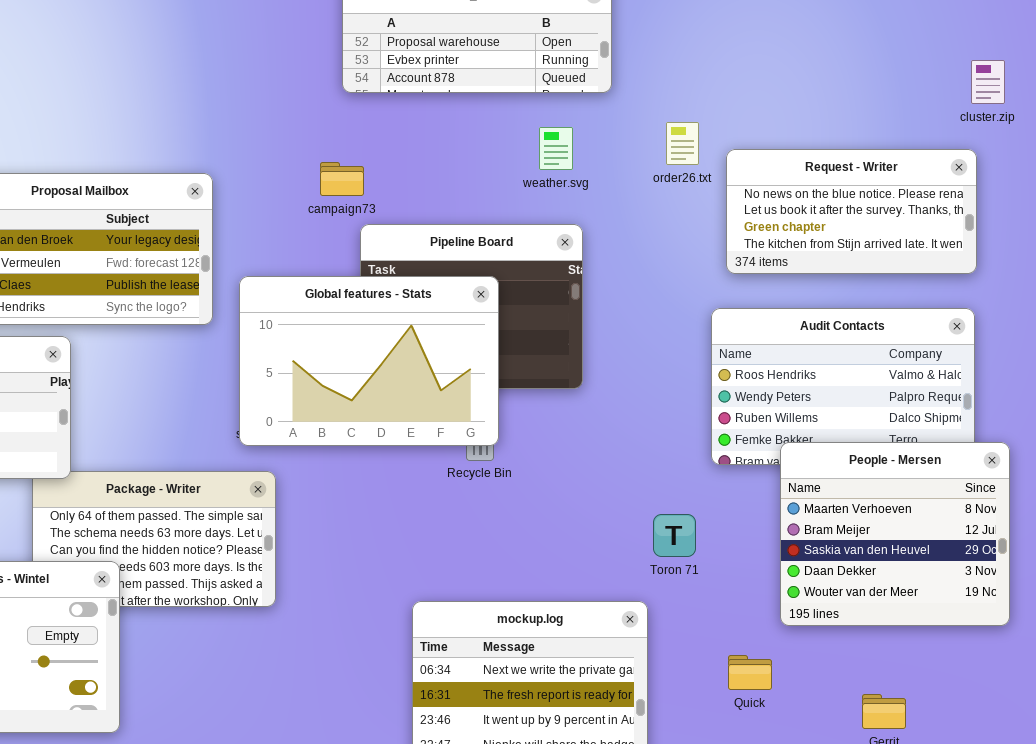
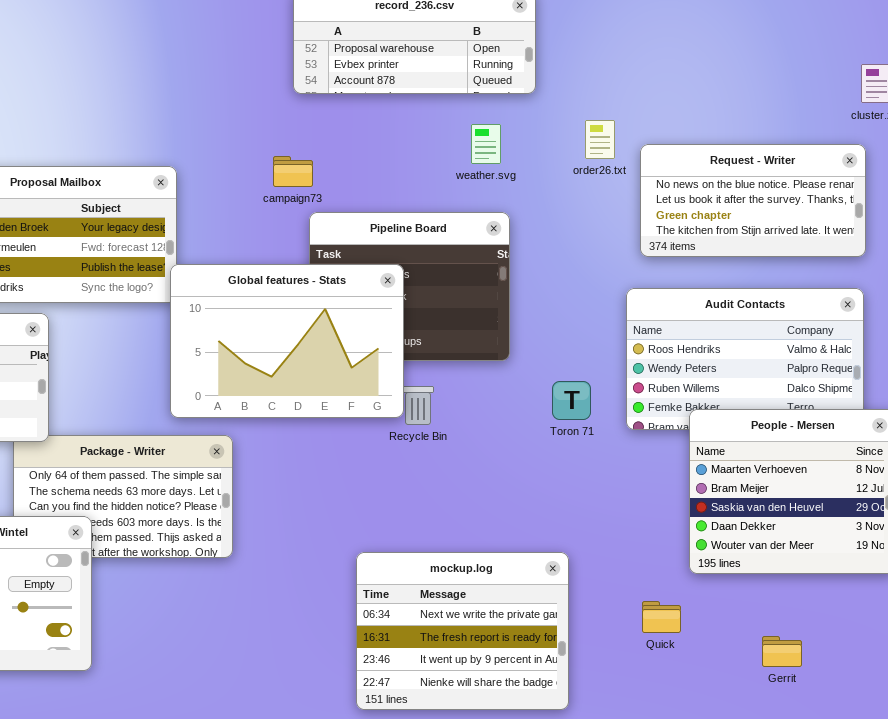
Global features - Stats: [239,276,499,446] -> [170,264,404,418], moved
Toron 71: [653,514,696,557] -> [552,381,591,420], moved

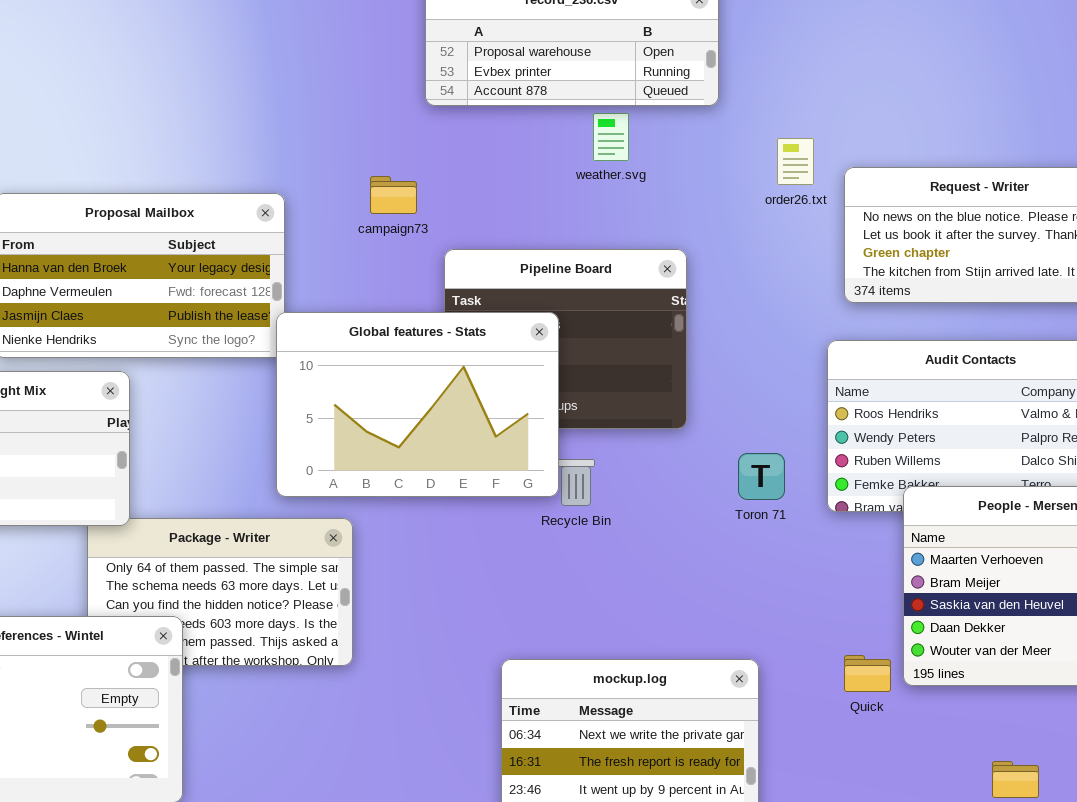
weather.svg: [471,124,501,164] -> [593,113,629,161], moved
campaign73: [273,156,313,187] -> [370,176,417,214], moved
Quick: [642,601,681,633] -> [844,655,891,692], moved

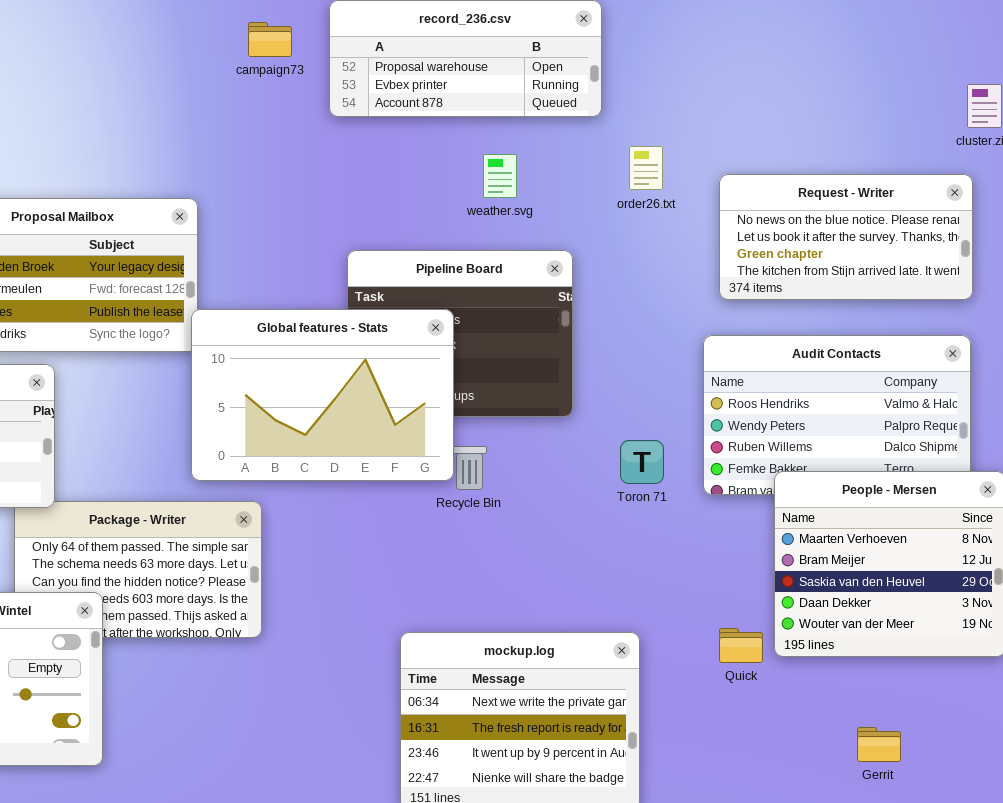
weather.svg: [593,113,629,161] -> [483,154,517,198], moved
order26.txt: [777,138,814,185] -> [629,146,663,190], moved
campaign73: [370,176,417,214] -> [248,22,292,57], moved

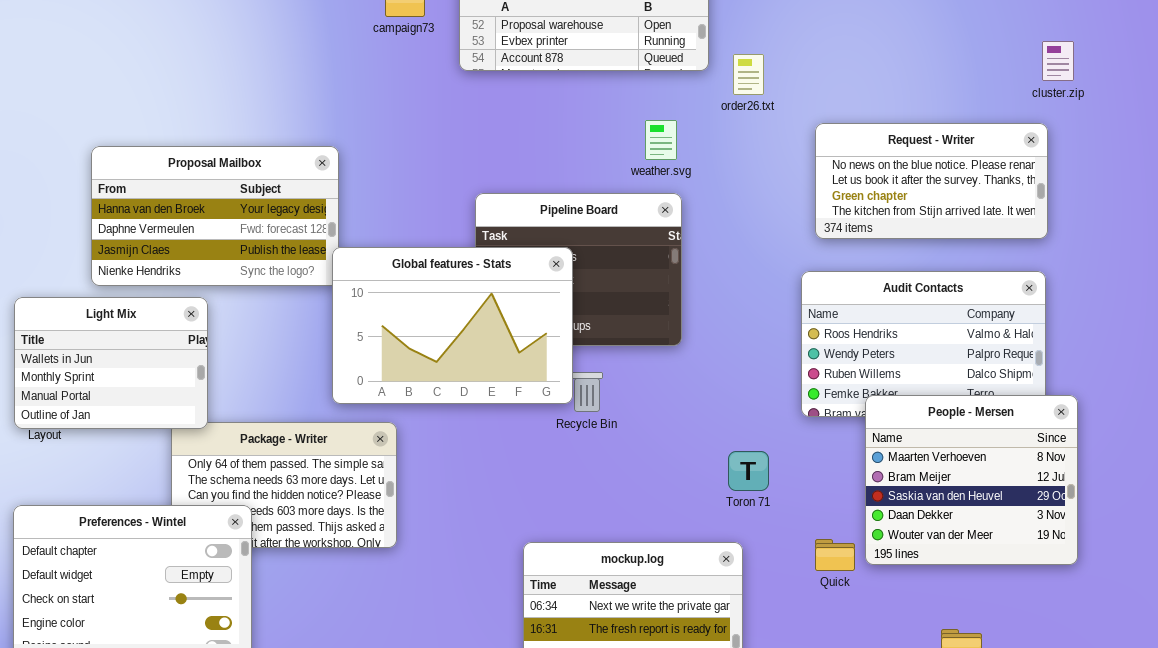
order26.txt: [629,146,663,190] -> [733,54,764,95], moved
weather.svg: [483,154,517,198] -> [645,120,677,160], moved
Toron 71: [620,440,664,484] -> [728,451,769,491], moved

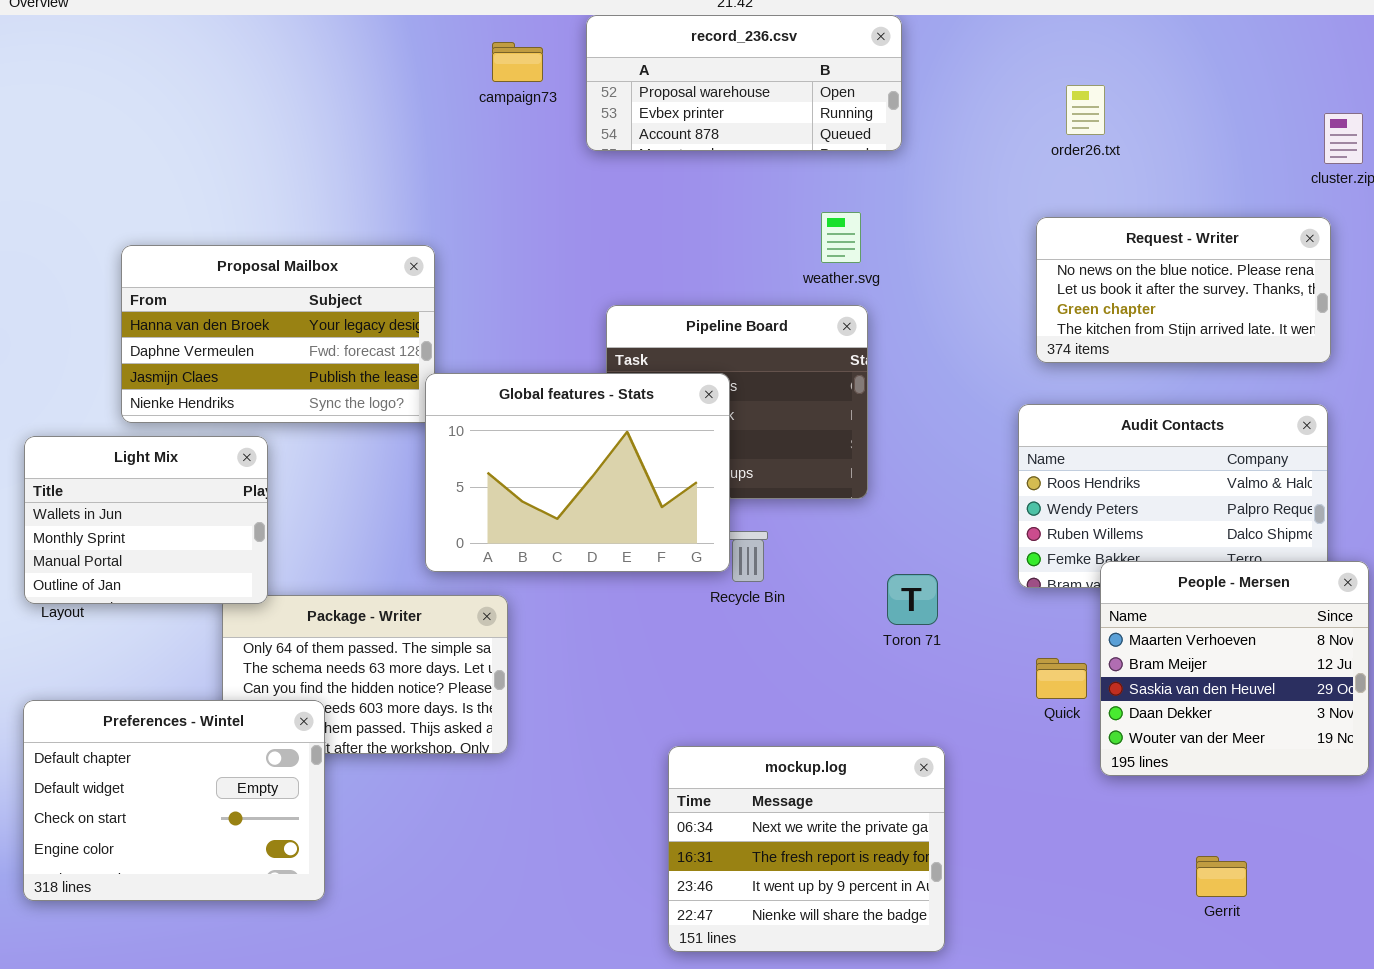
order26.txt: [733,54,764,95] -> [1066,85,1105,135], moved
Toron 71: [728,451,769,491] -> [887,574,938,625], moved
Quick: [815,539,855,571] -> [1036,658,1087,699], moved

